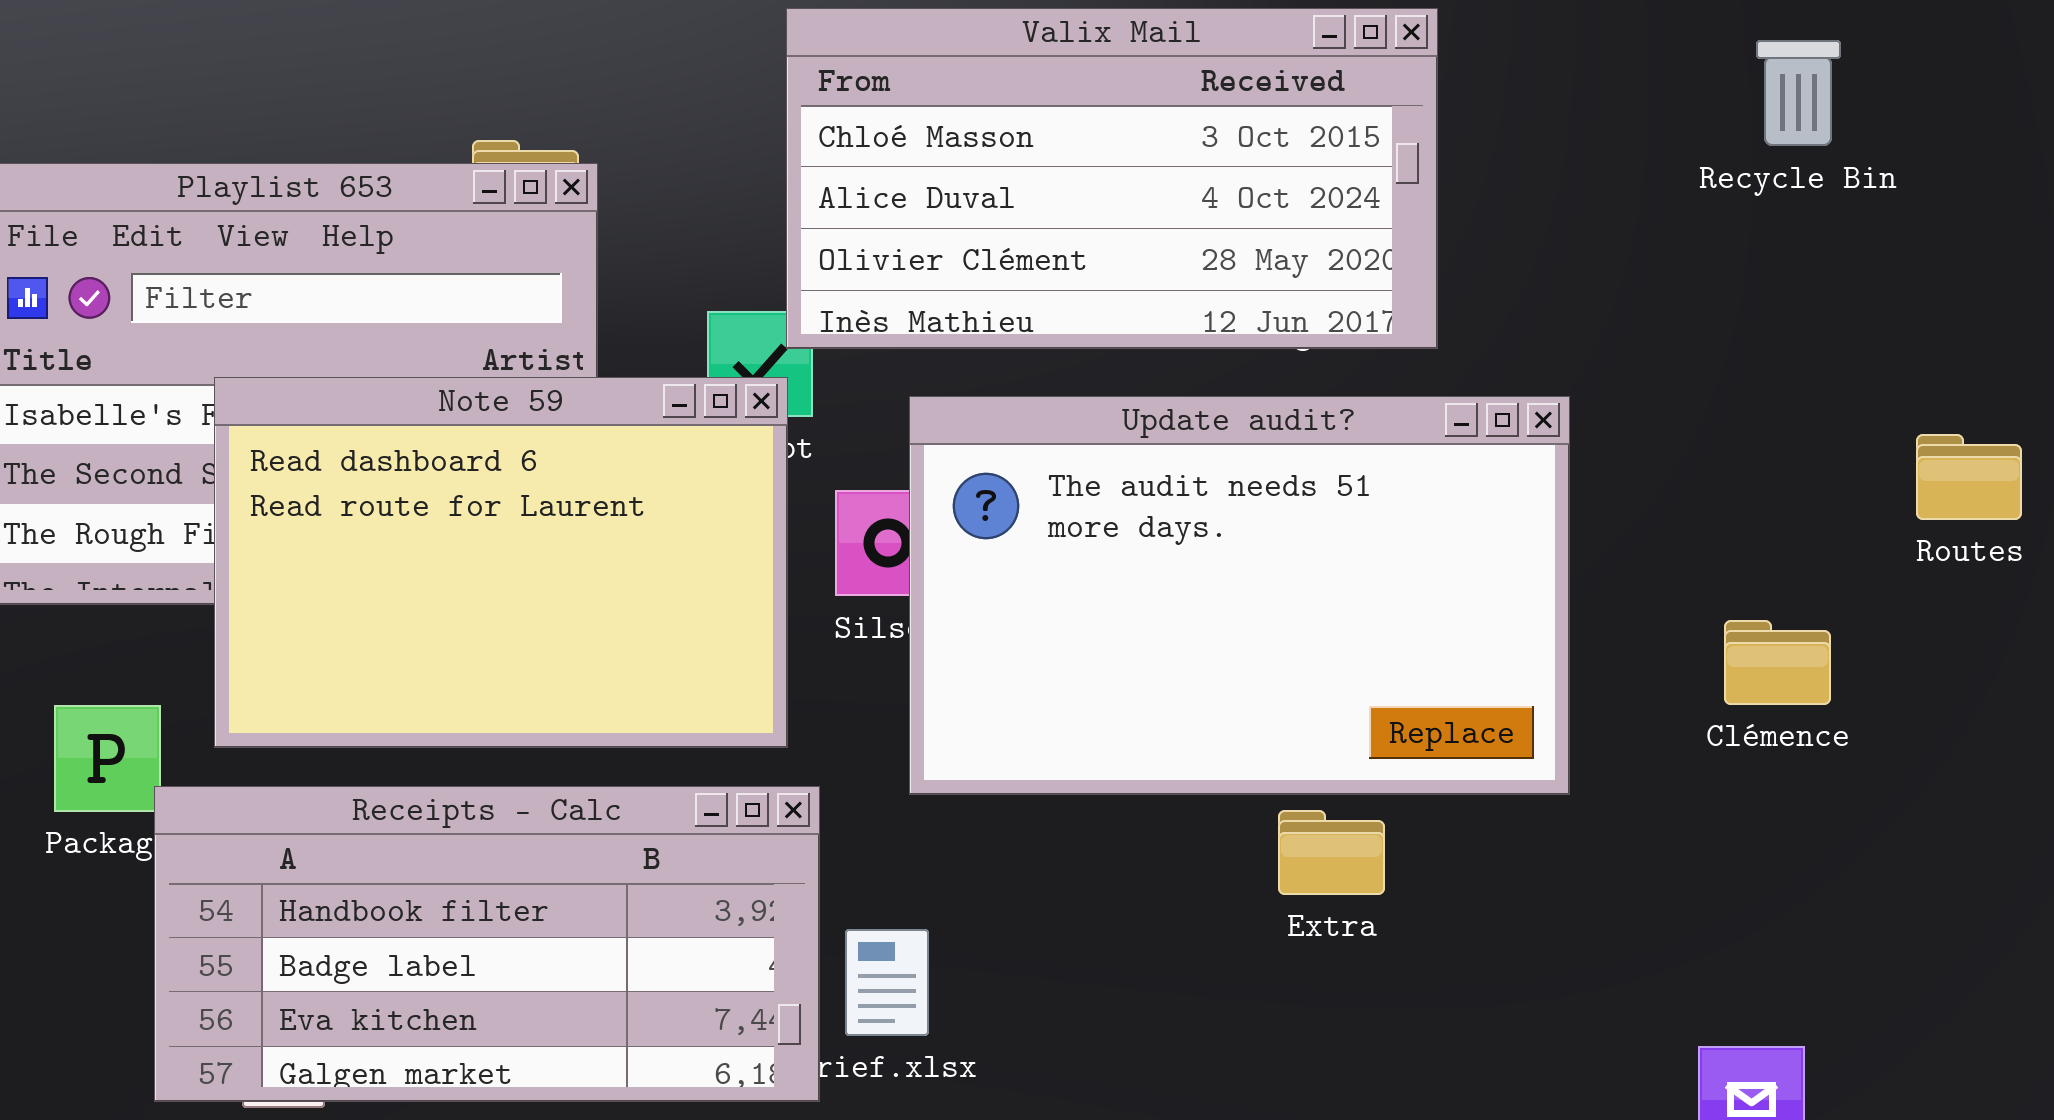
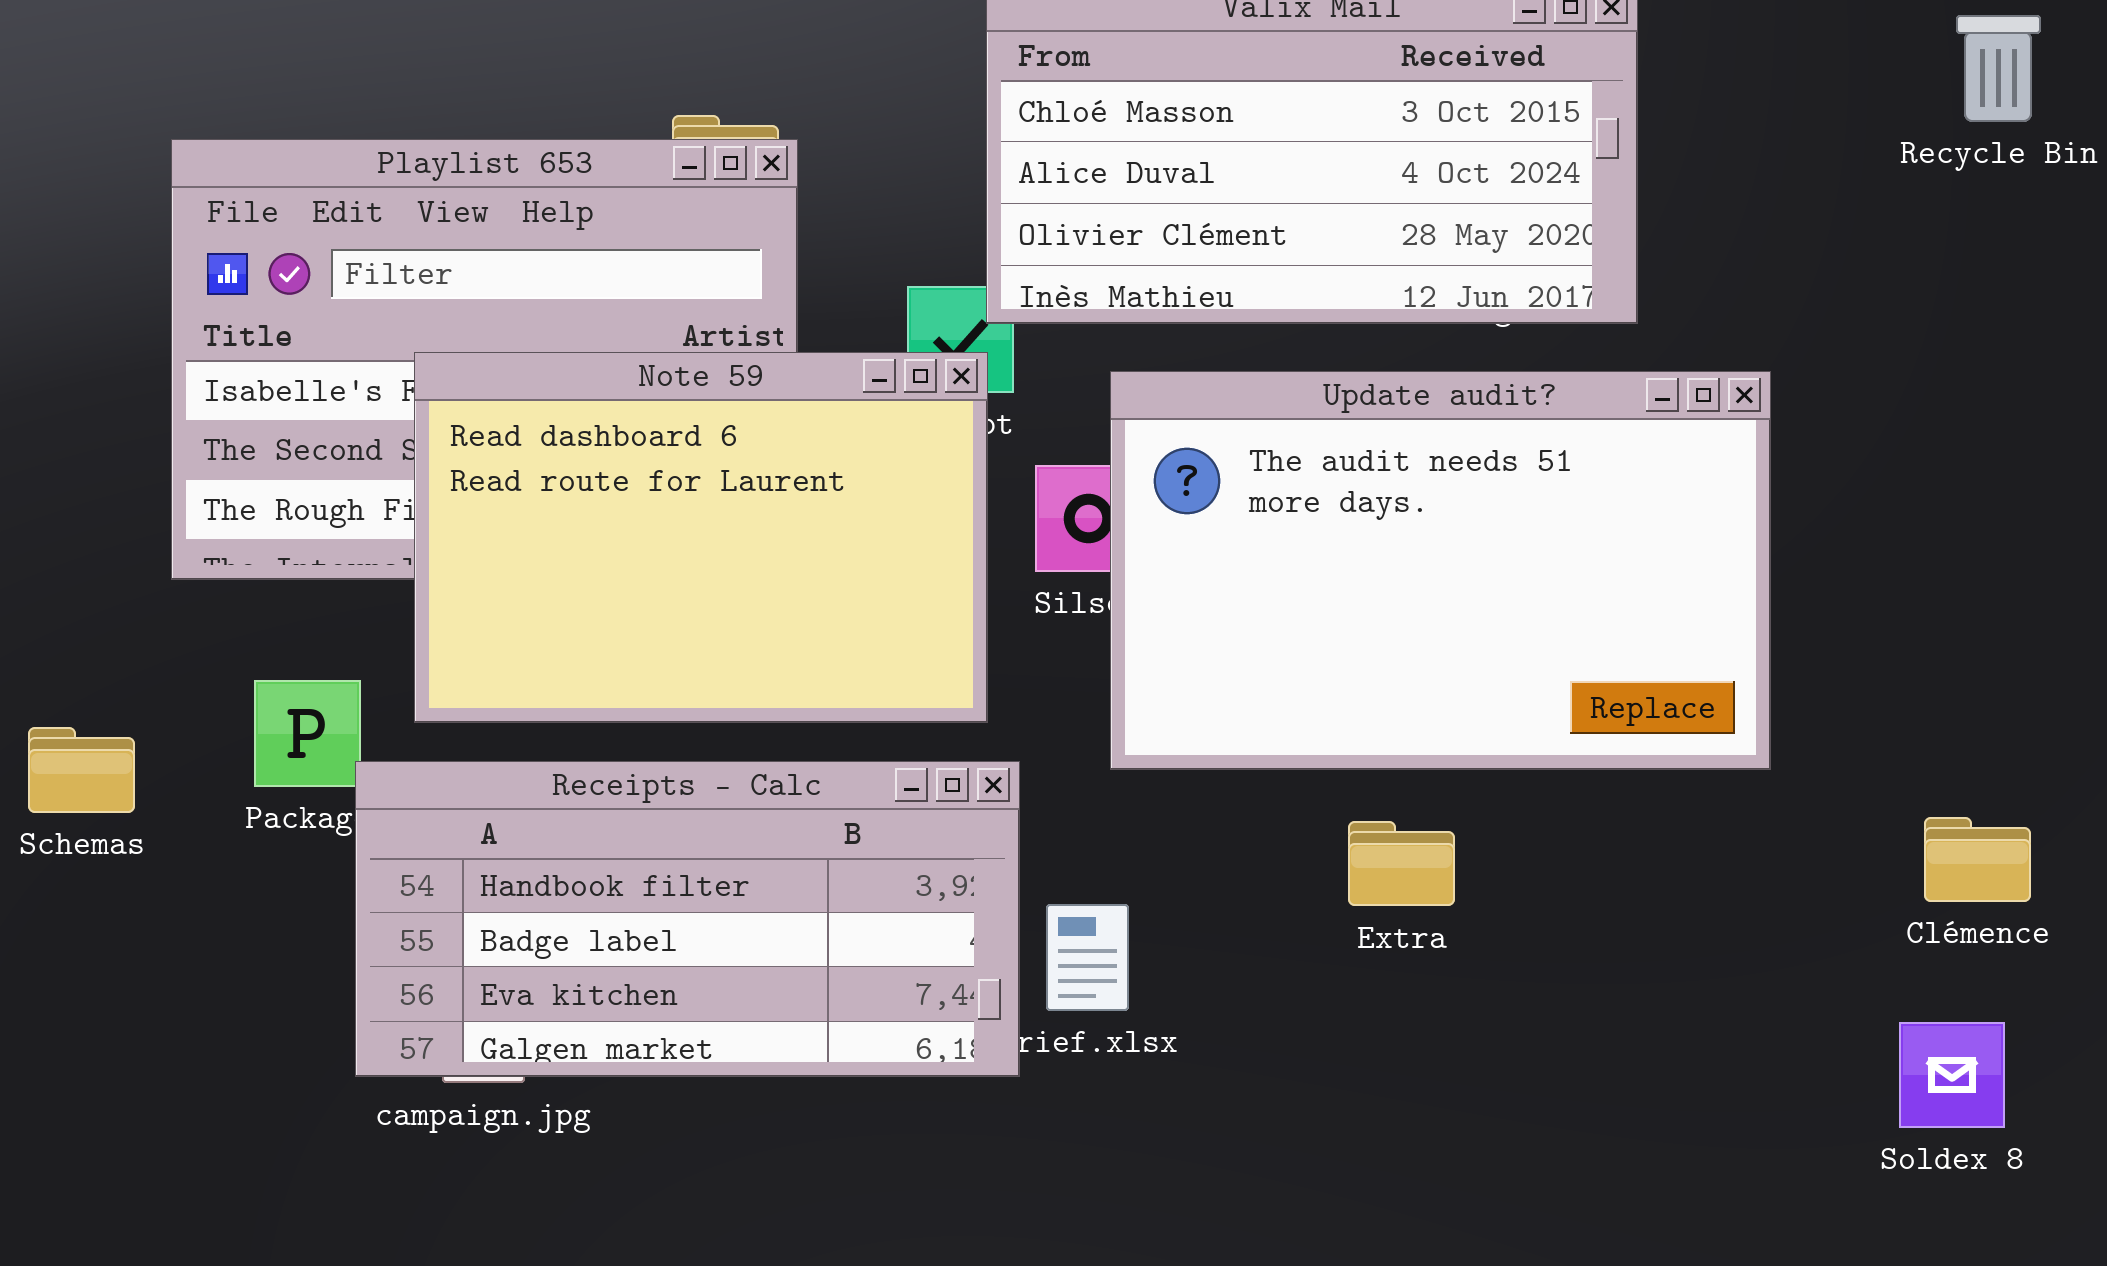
Clémence: [1724,620,1831,705] -> [1924,817,2031,902], moved
Extra: [1278,810,1385,895] -> [1348,821,1455,906], moved

